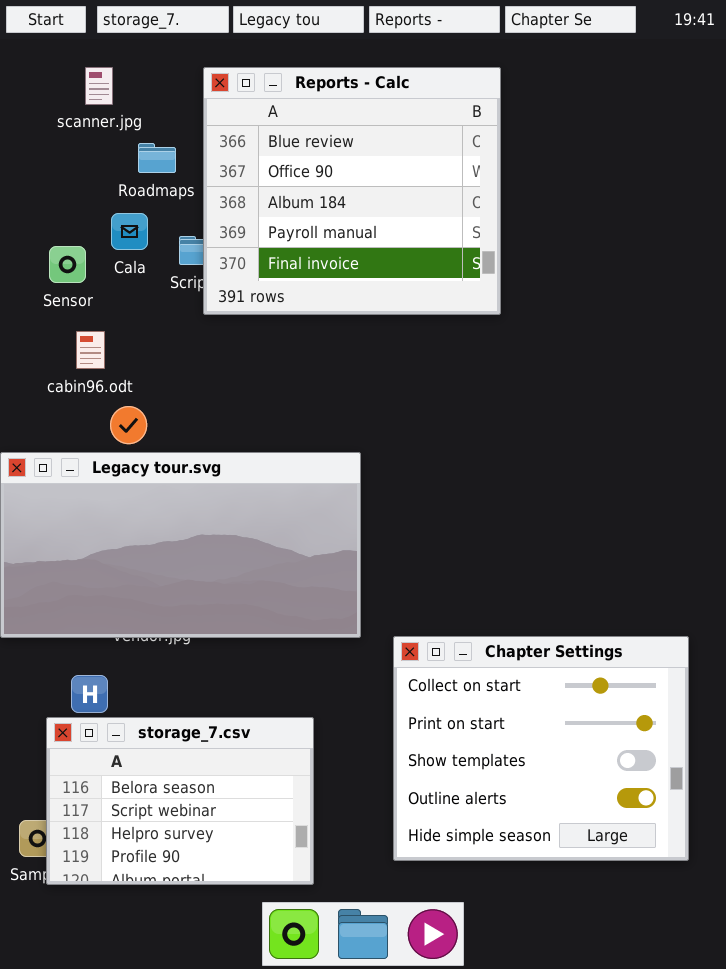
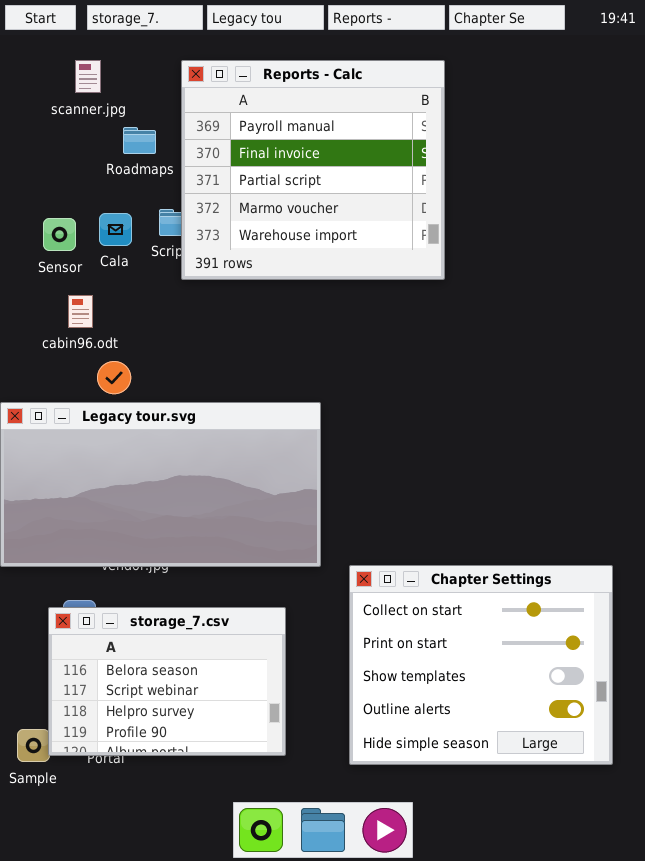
Reports - Calc: [203,67,501,315] -> [181,60,445,280], scrolled down 3 rows
Cala: [111,213,148,250] -> [99,213,132,246], moved
storage_7.csv: [46,717,314,885] -> [48,607,286,756], moved

